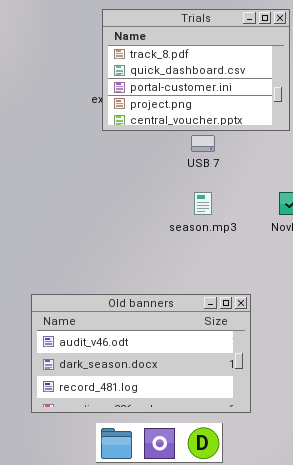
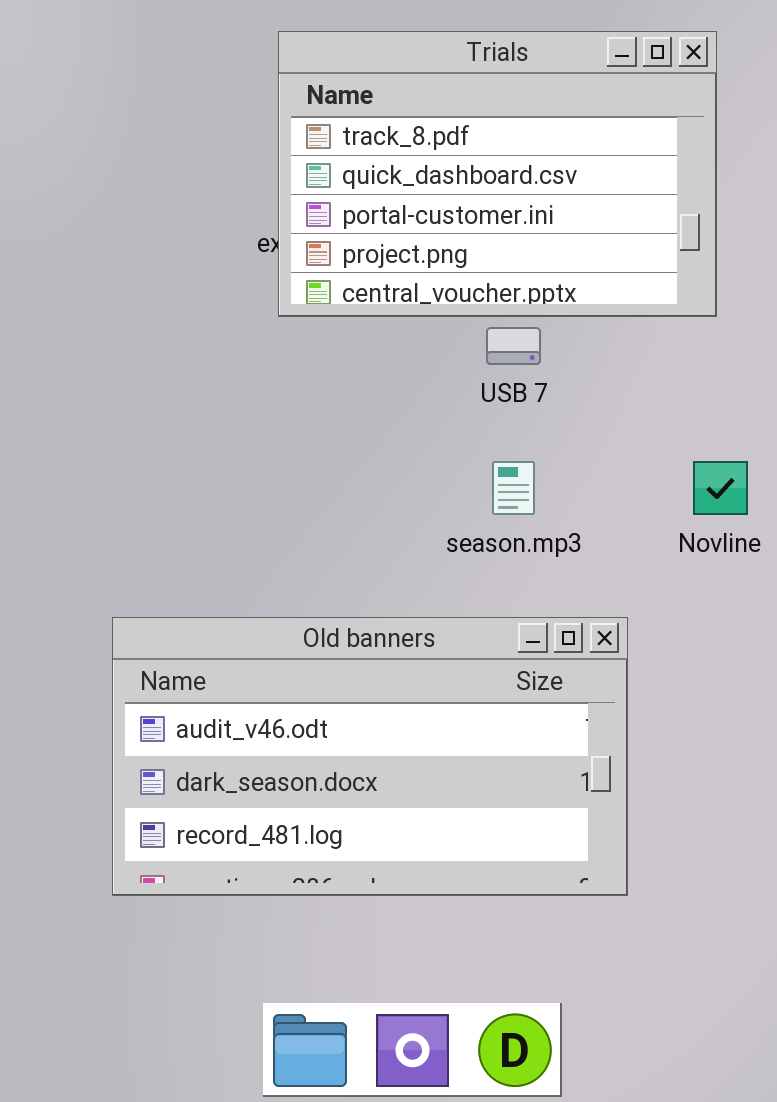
Old banners: [31,294,251,413] -> [112,617,628,896], moved

